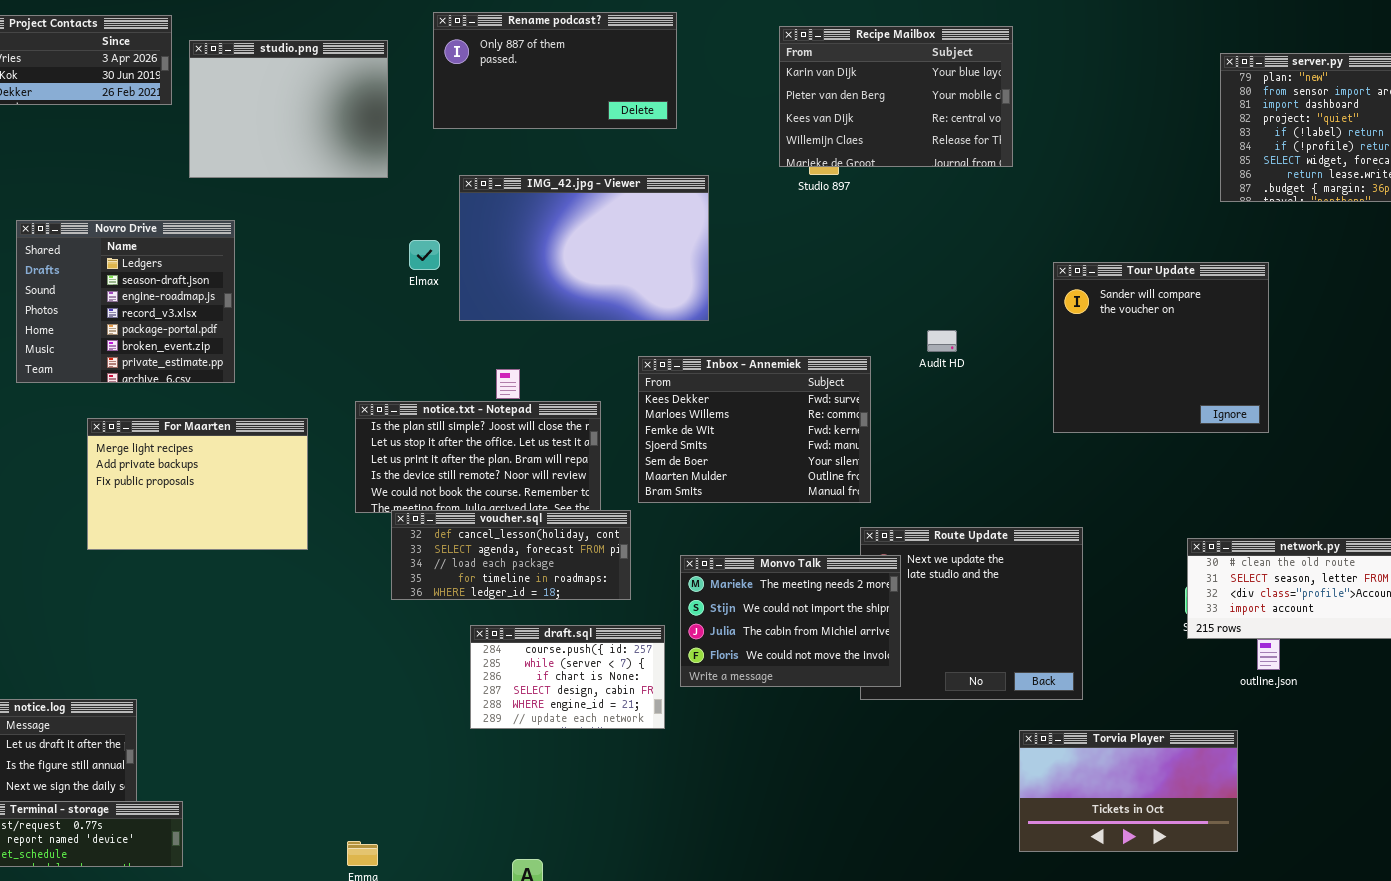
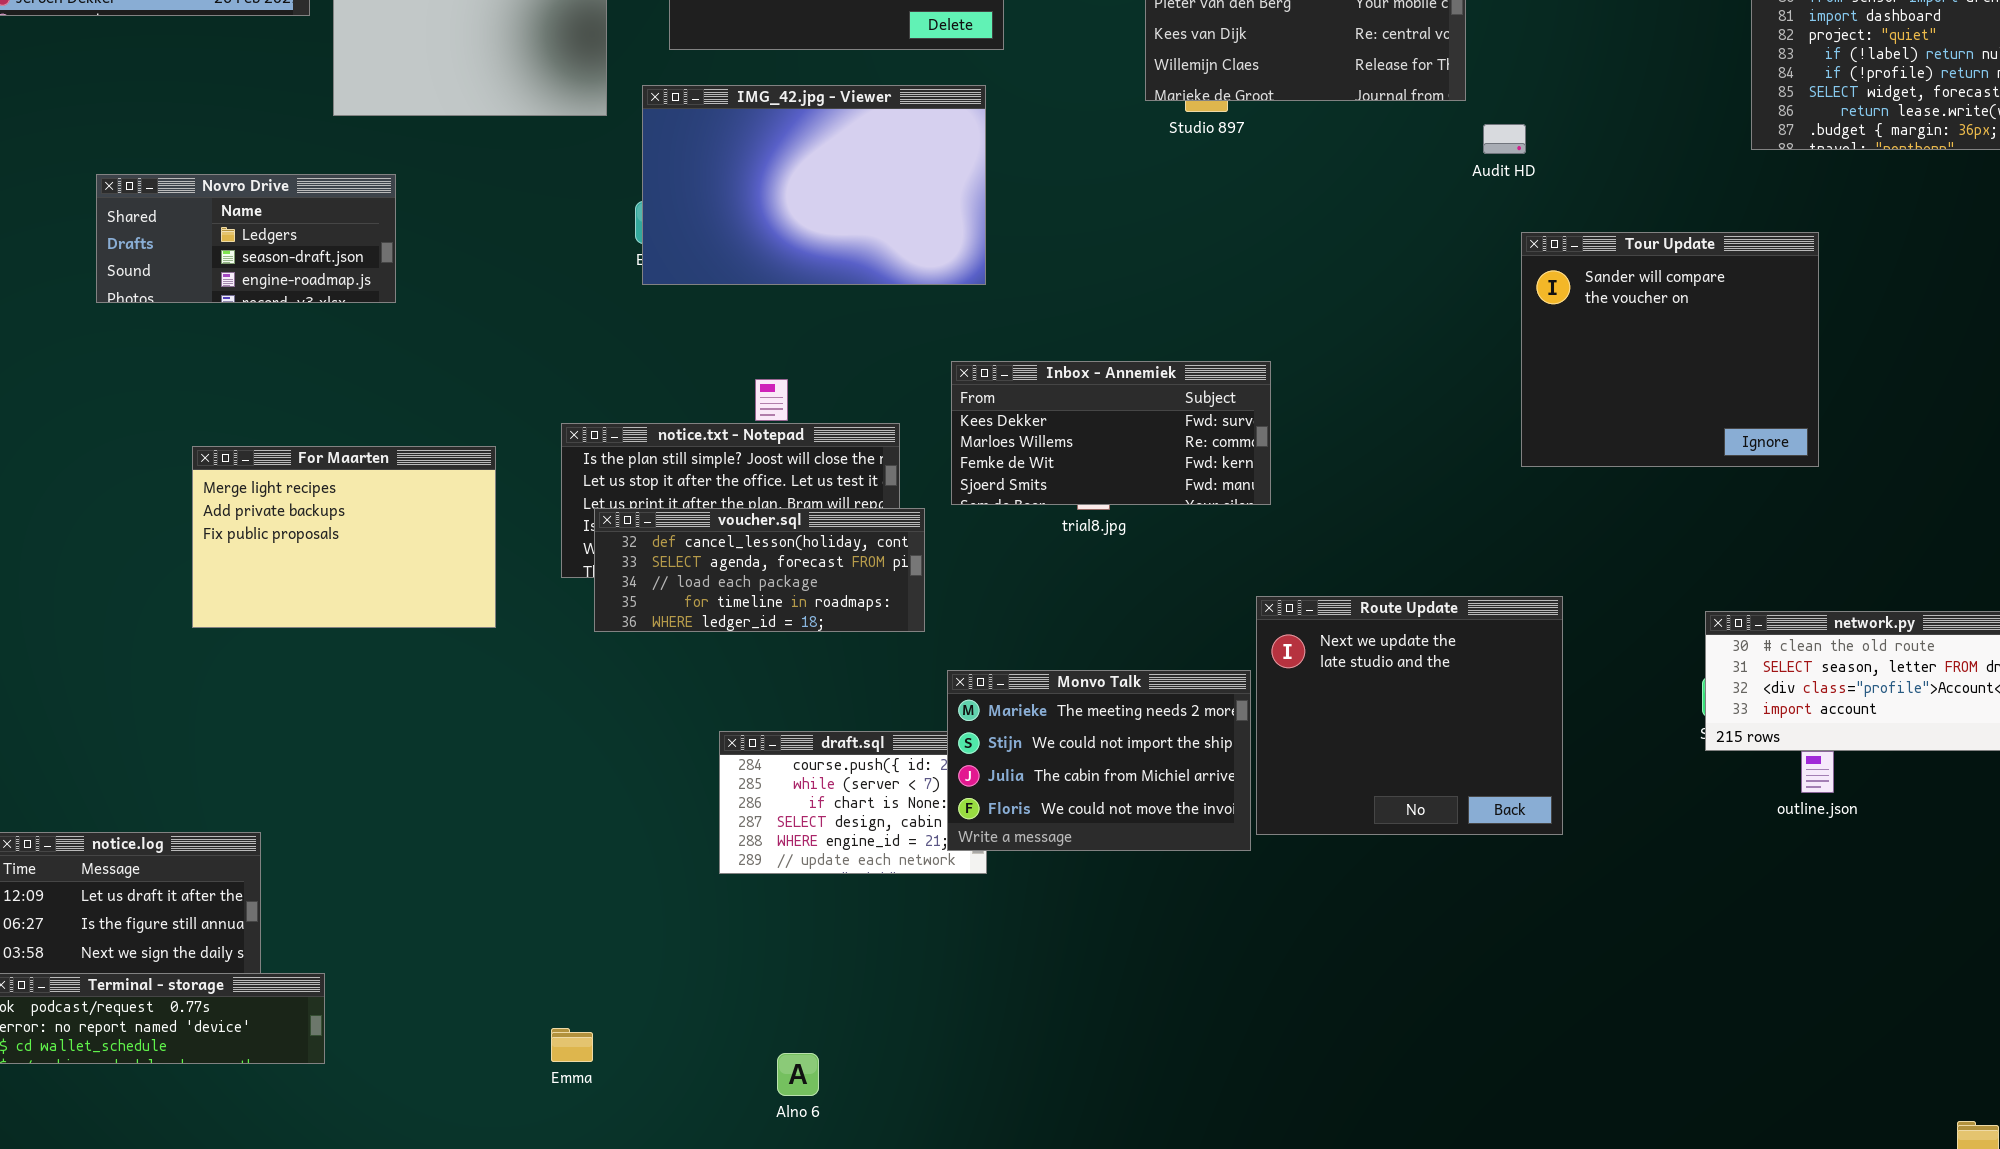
IMG_42.jpg - Viewer: [459,175,709,321] -> [642,85,986,285], moved
Novro Drive: [16,220,235,383] -> [96,174,396,303], resized
Audit HD: [927,330,957,352] -> [1483,124,1526,154], moved
Inbox - Annemiek: [638,356,871,503] -> [951,361,1271,505], resized
voucher.sql: [391,510,631,600] -> [594,508,925,632], moved
Monvo Talk: [680,555,901,687] -> [947,670,1251,851], moved
Torvia Player: [1019,730,1238,852] -> none, closed

